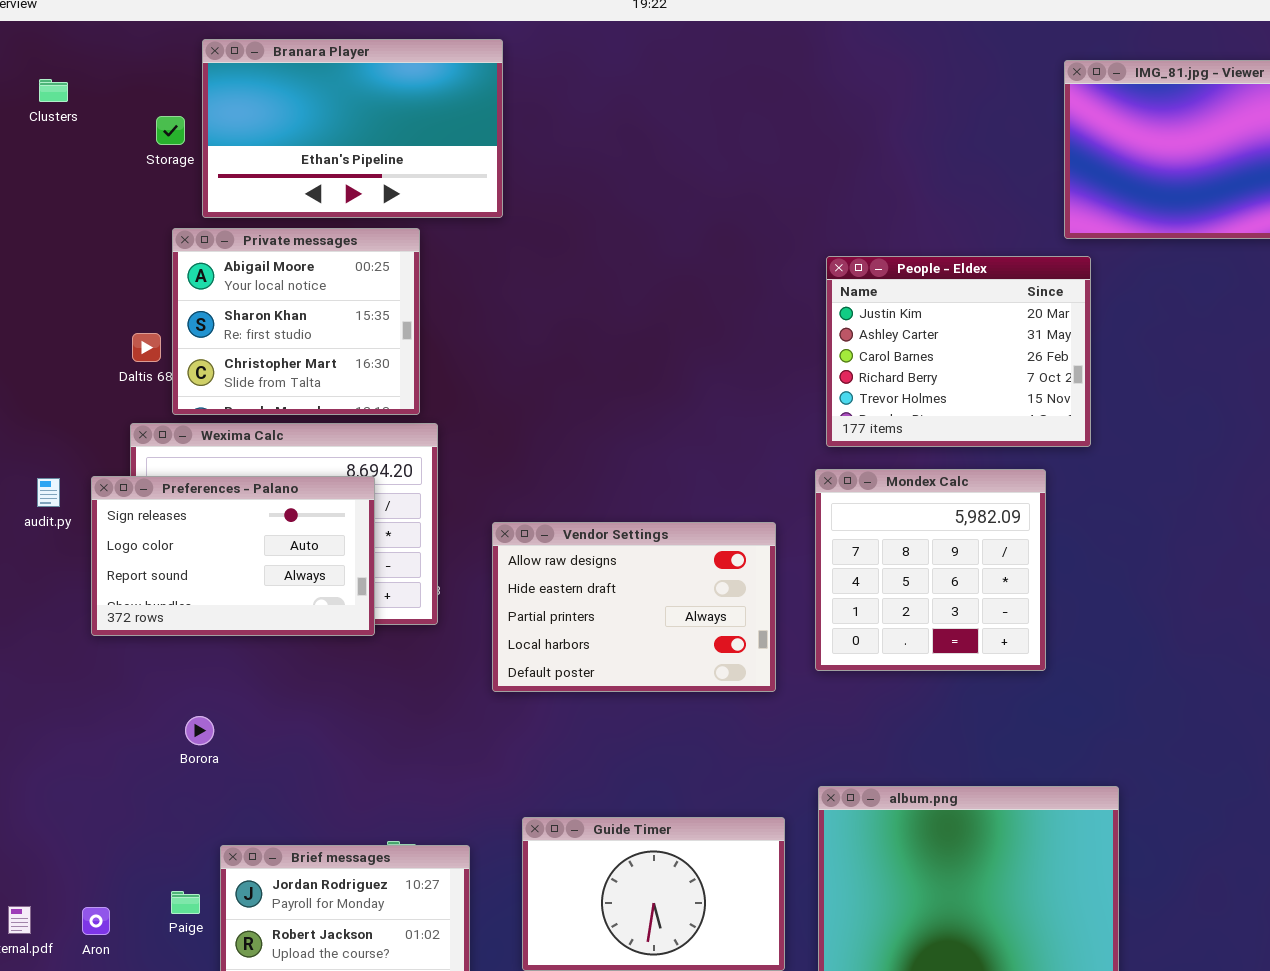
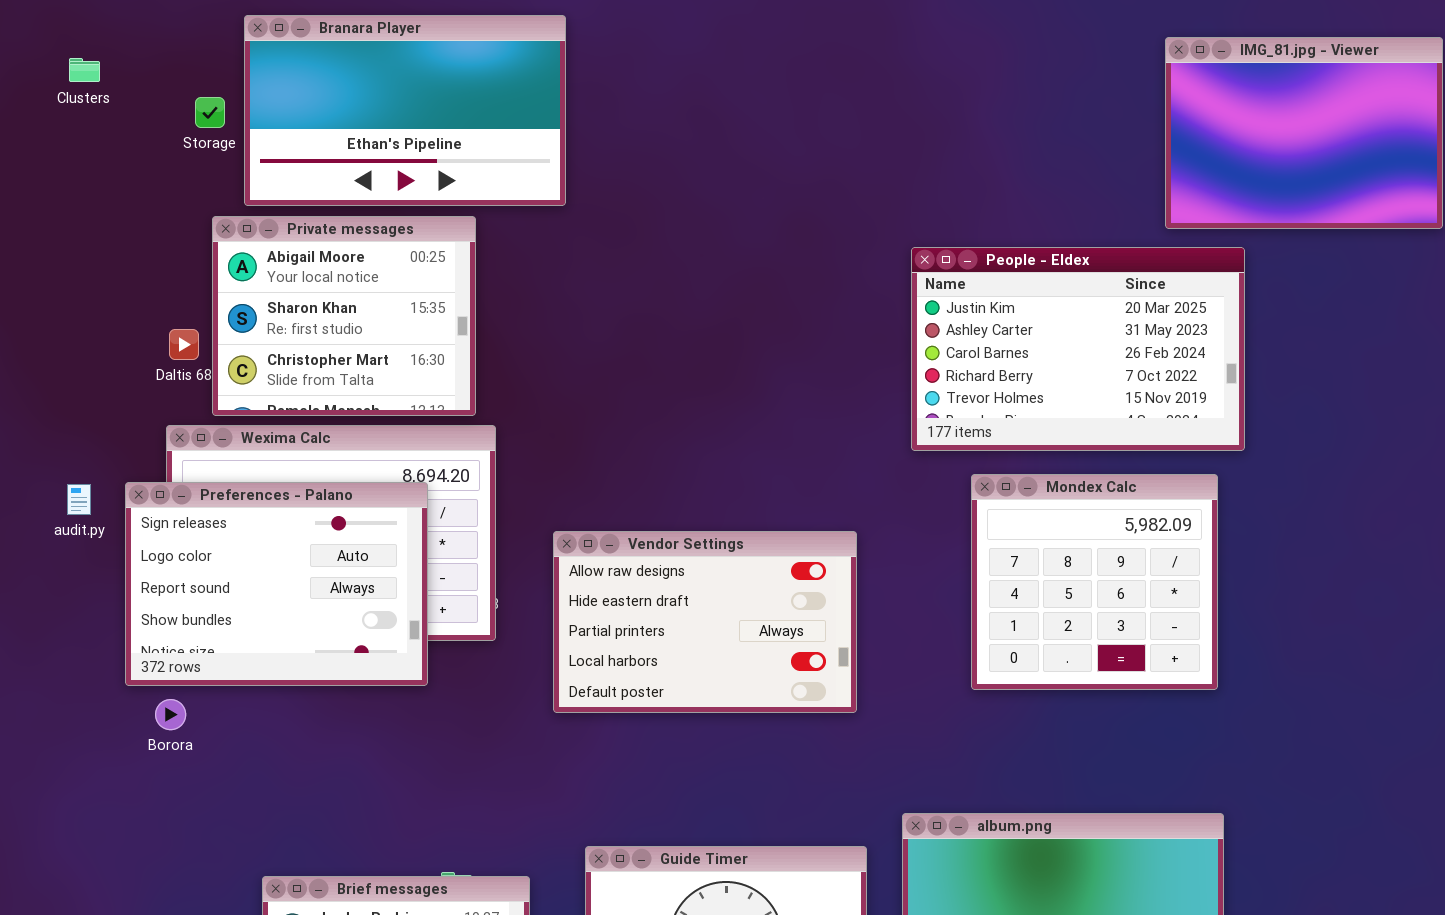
People - Eldex: [826,256,1091,447] -> [911,247,1245,451], resized
Mondex Calc: [815,469,1046,671] -> [971,474,1218,690], moved
Preferences - Palano: [91,476,375,636] -> [125,482,428,686], resized
Borora: [185,716,214,745] -> [155,699,186,730], moved

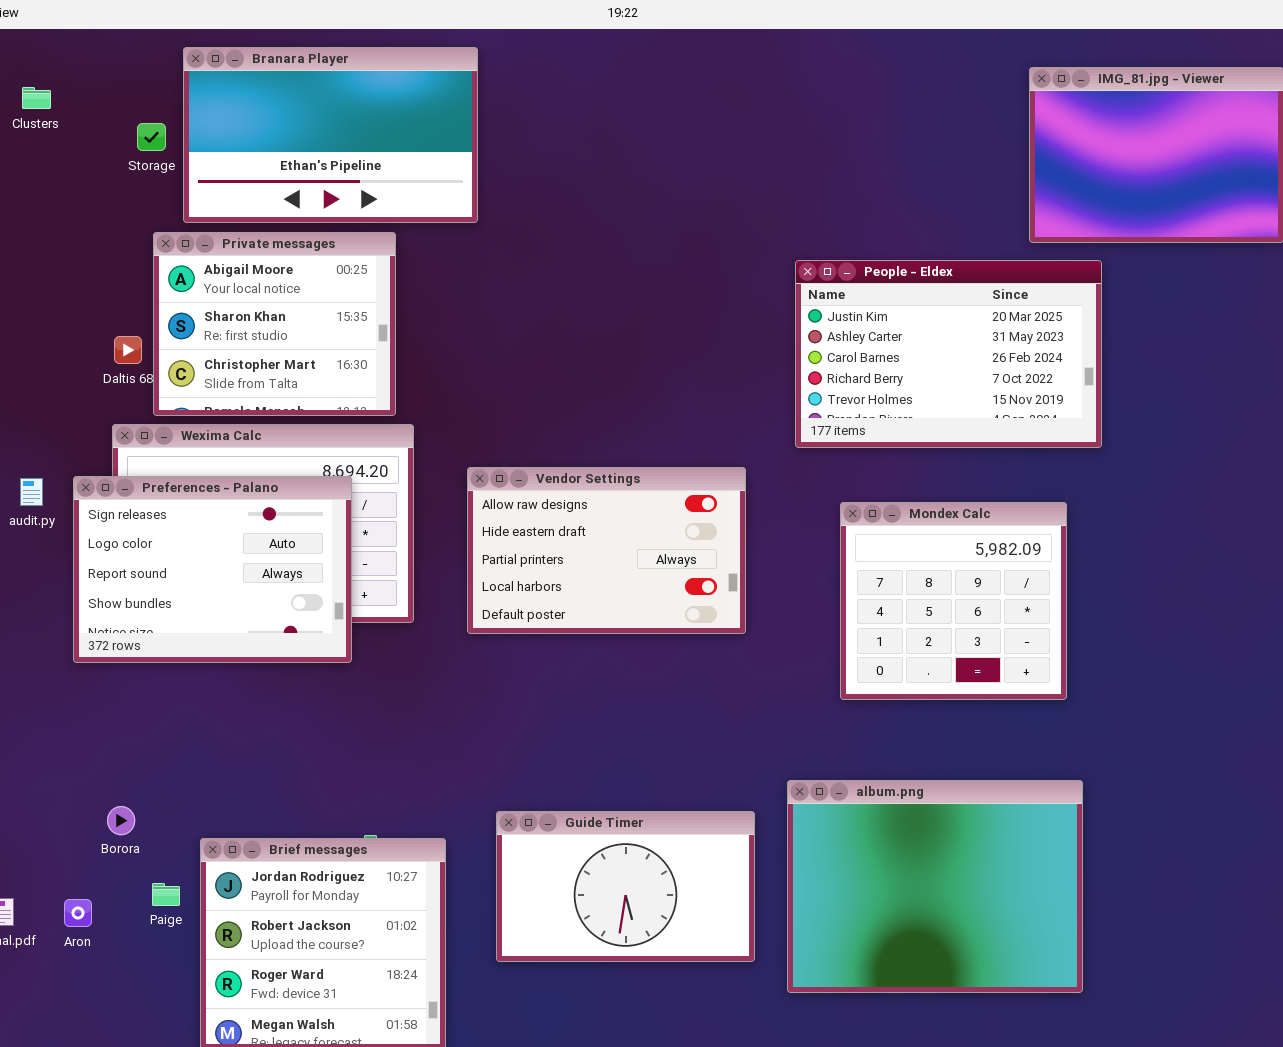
Mondex Calc: [971,474,1218,690] -> [840,502,1067,700], moved
Vendor Settings: [553,531,857,713] -> [467,467,746,634], moved
Borora: [155,699,186,730] -> [107,806,135,835], moved

